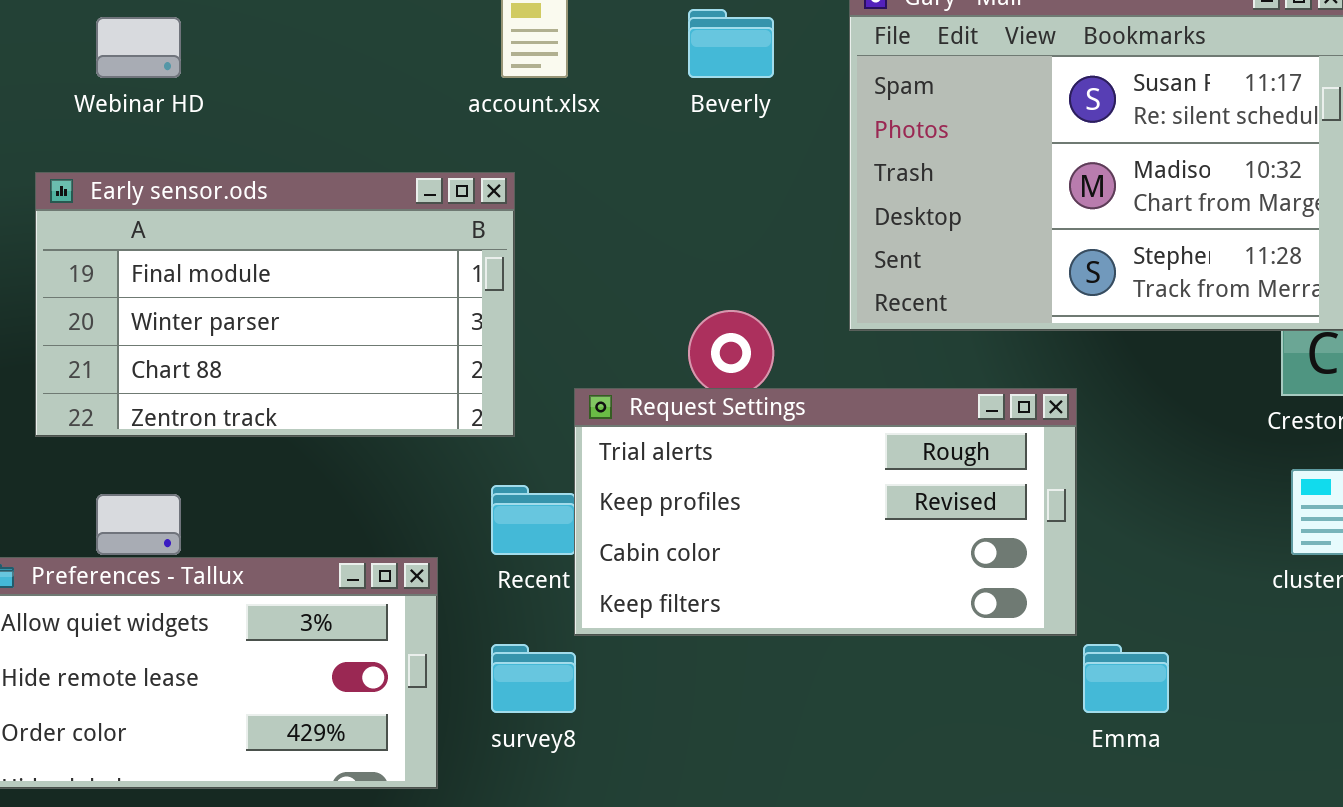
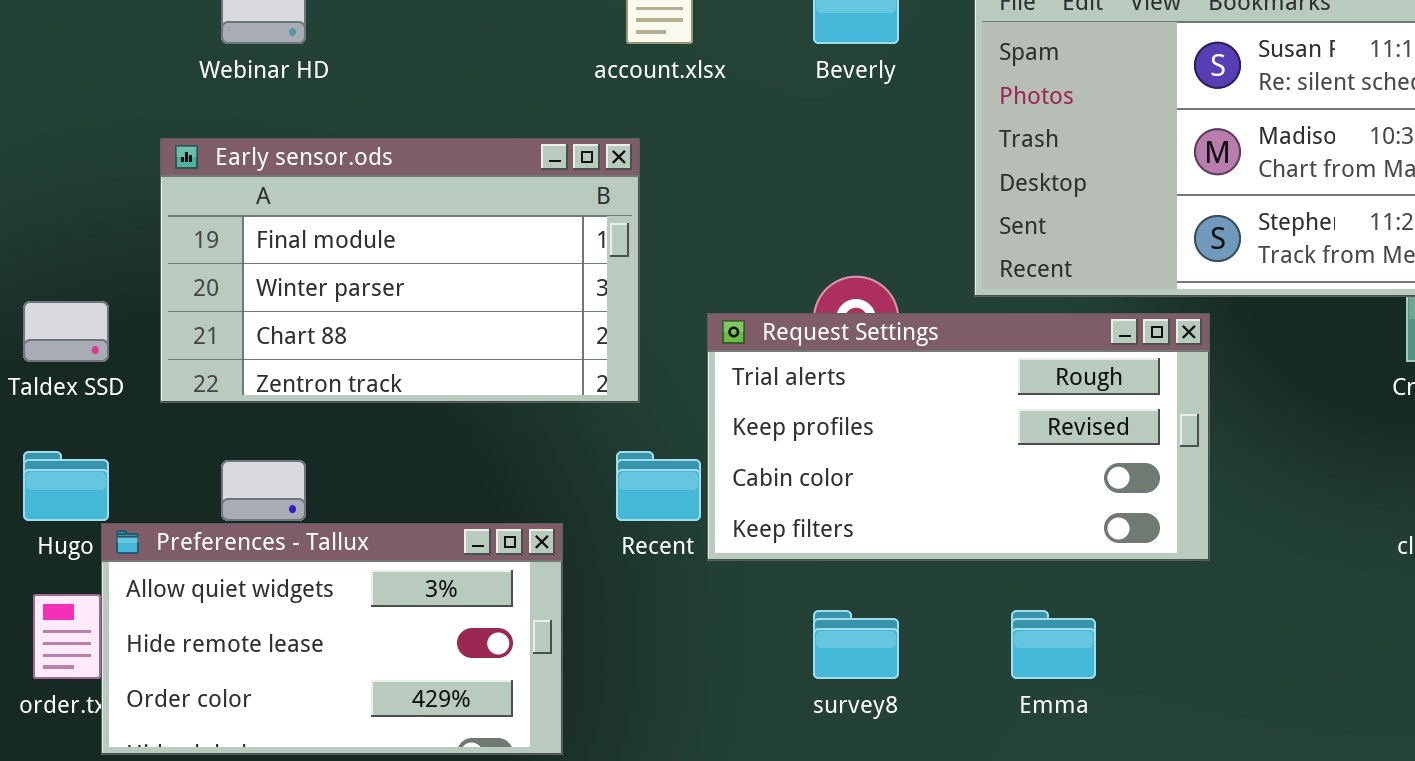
Request Settings: [574,388,1077,636] -> [707,313,1210,561], moved
survey8: [491,644,576,713] -> [813,610,899,679], moved
Emma: [1083,644,1169,713] -> [1011,610,1096,679], moved

